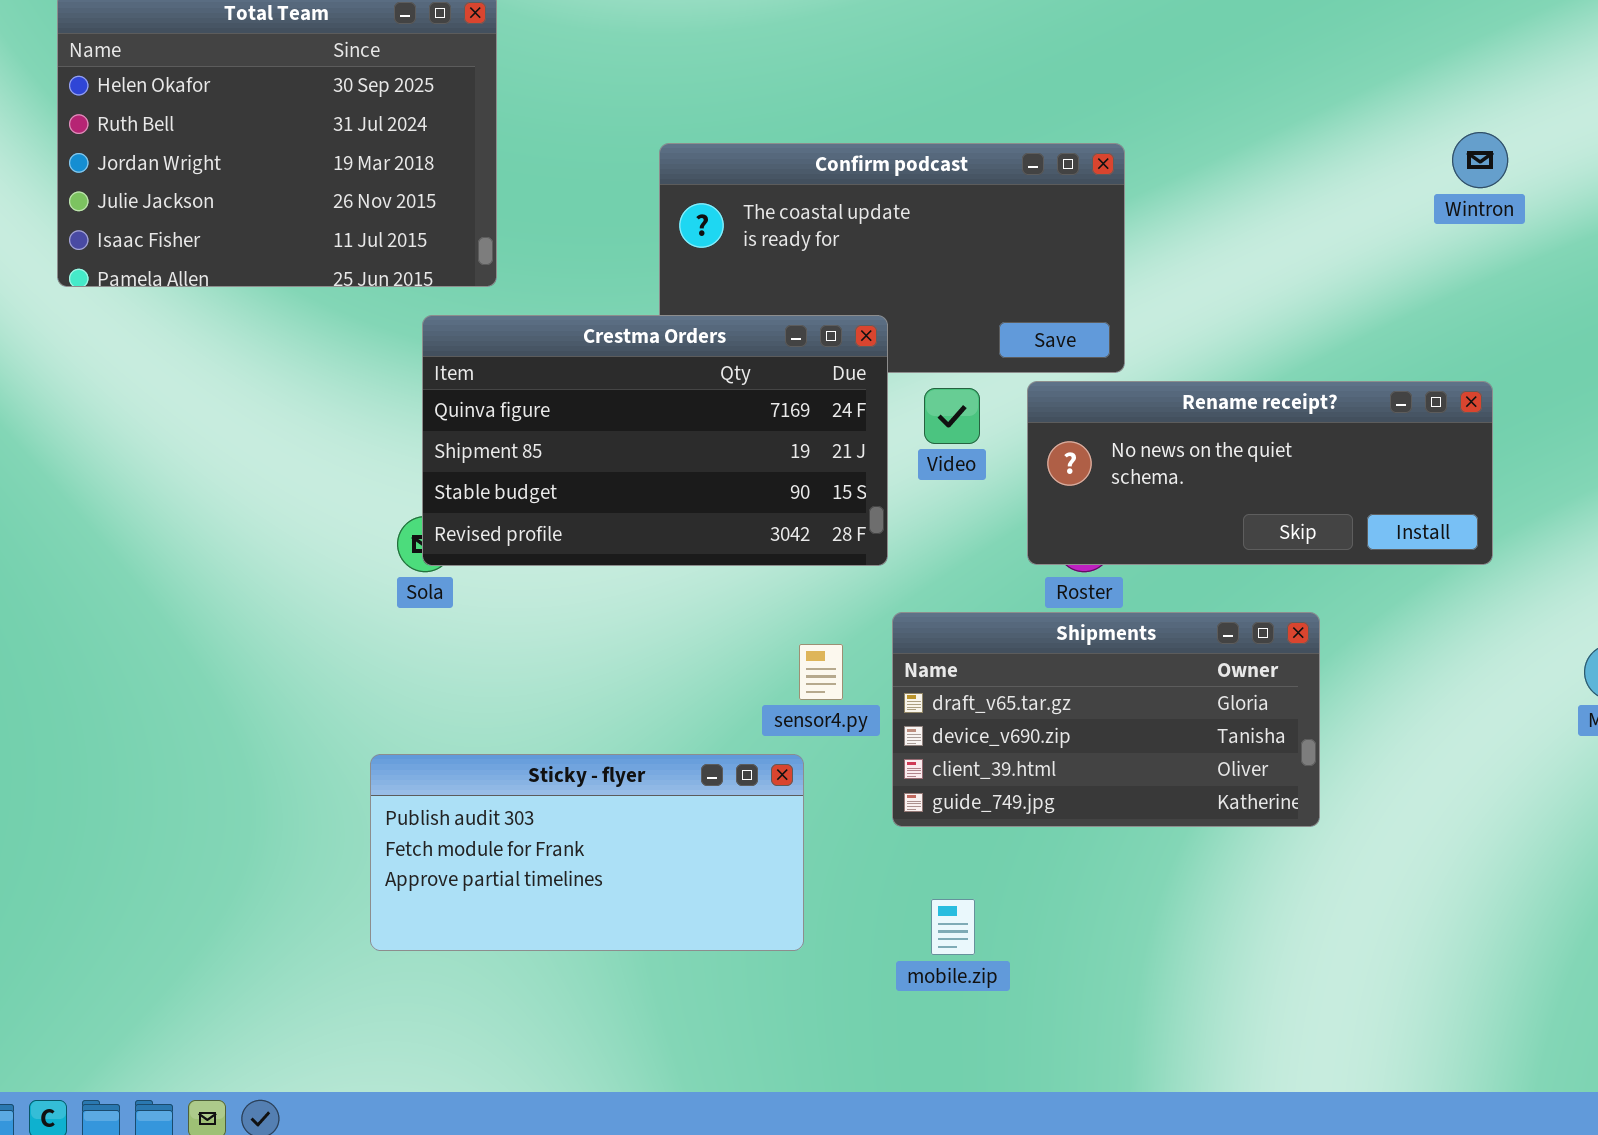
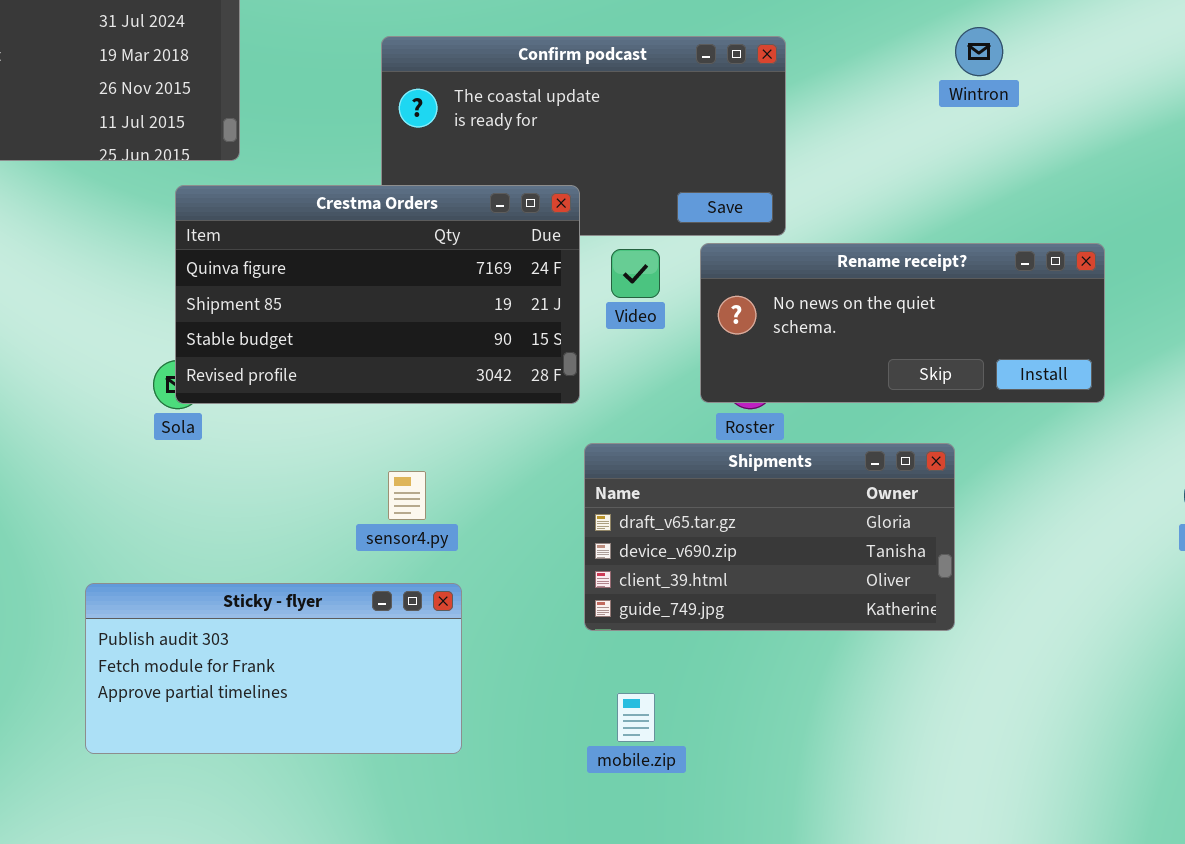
Wintron: [1452,132,1508,188] -> [955,27,1003,76], moved
sensor4.py: [799,644,843,700] -> [388,471,426,520], moved
Sticky - flyer: [370,754,804,951] -> [85,583,462,754], moved

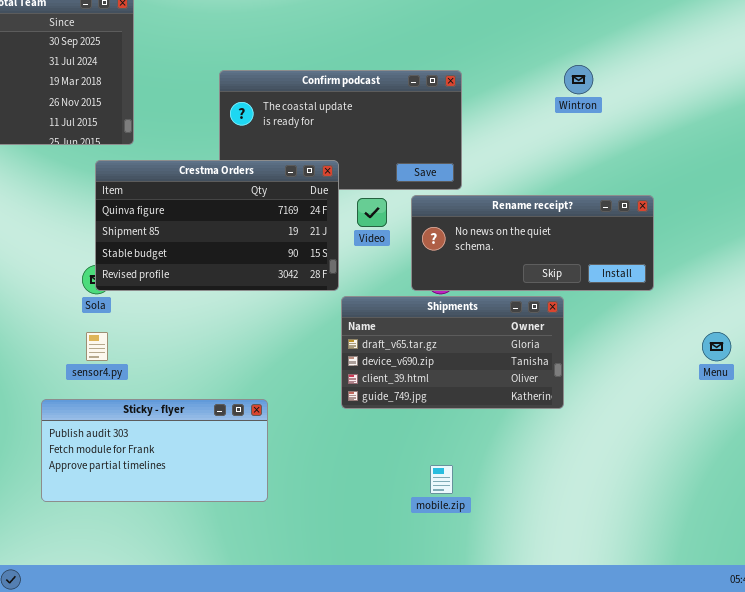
Shipments: [584,443,955,631] -> [341,296,564,409], moved
sensor4.py: [388,471,426,520] -> [86,332,108,361], moved
mobile.zip: [617,693,655,742] -> [430,465,453,494], moved

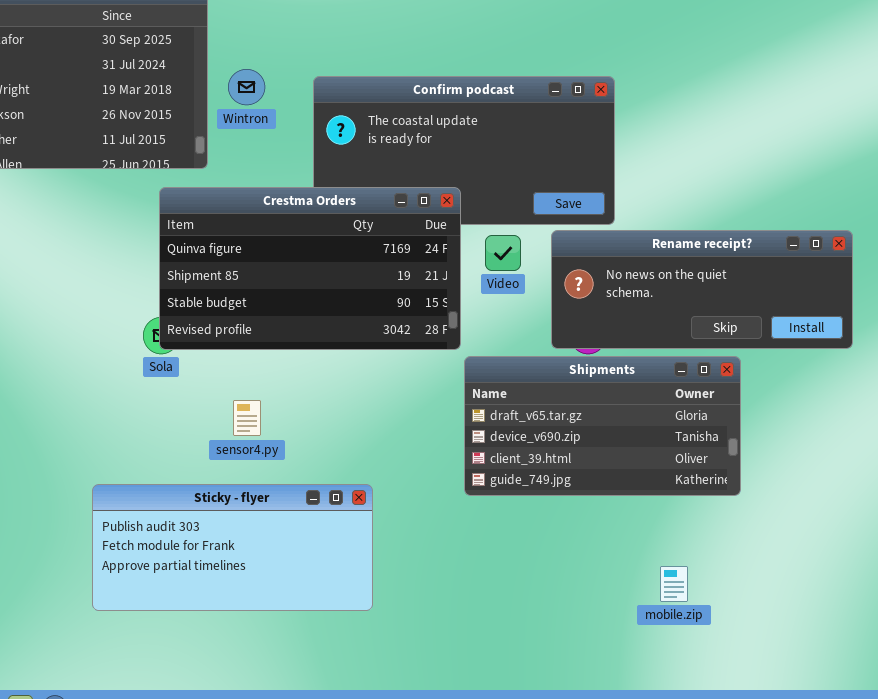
Wintron: [564,65,593,94] -> [228,69,265,105], moved
sensor4.py: [86,332,108,361] -> [233,400,261,436], moved
mobile.zip: [430,465,453,494] -> [660,566,688,602], moved

